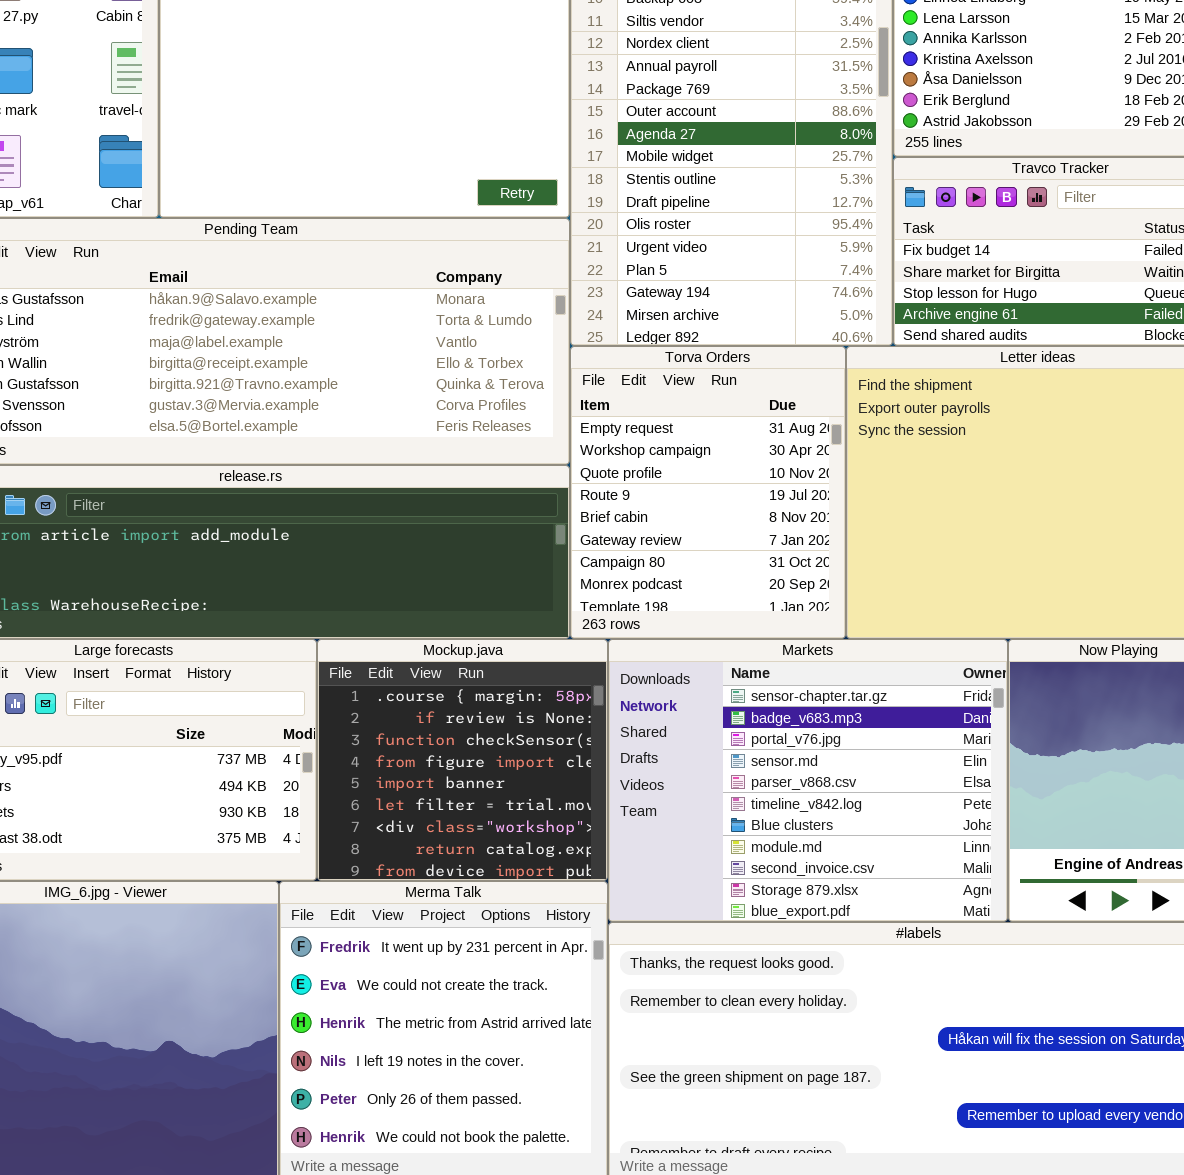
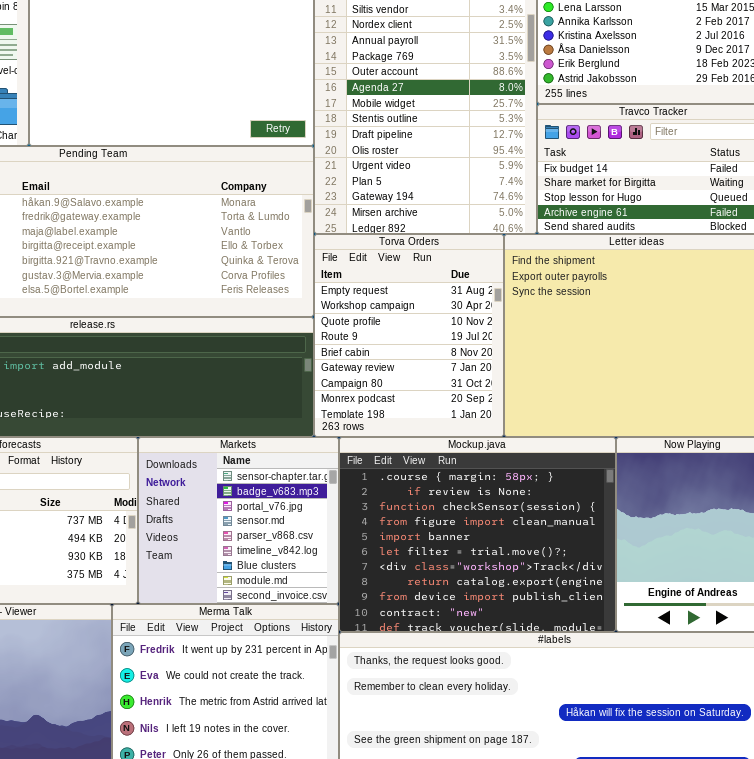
Mockup.java: [317,639,608,881] -> [339,437,616,632], moved, resized
Markets: [608,639,1008,922] -> [138,437,339,604], moved, resized

